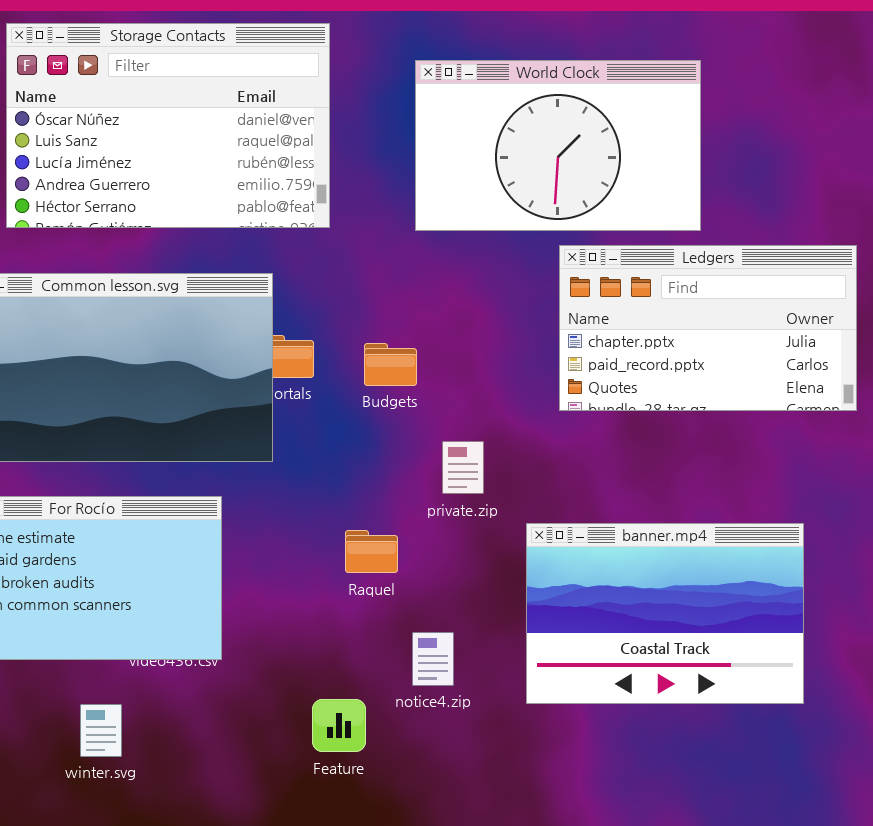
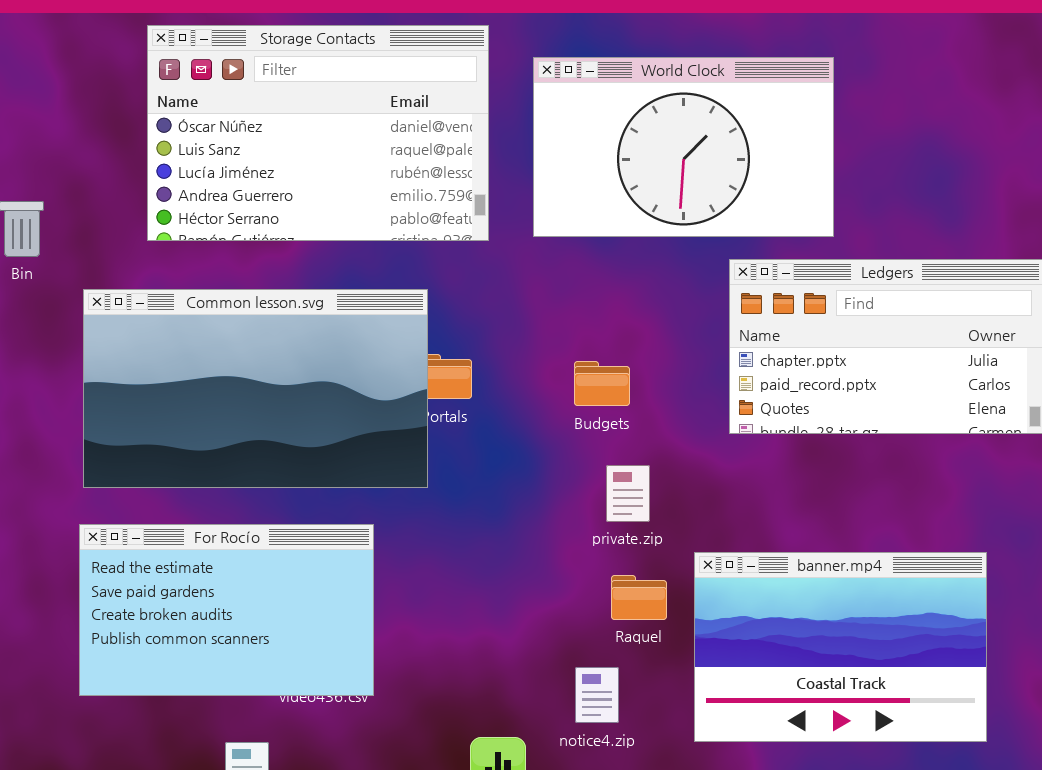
World Clock: [415,60,701,231] -> [533,57,834,237], moved
Budgets: [364,343,417,386] -> [574,361,630,406], moved
Raquel: [345,530,398,573] -> [611,575,667,620], moved

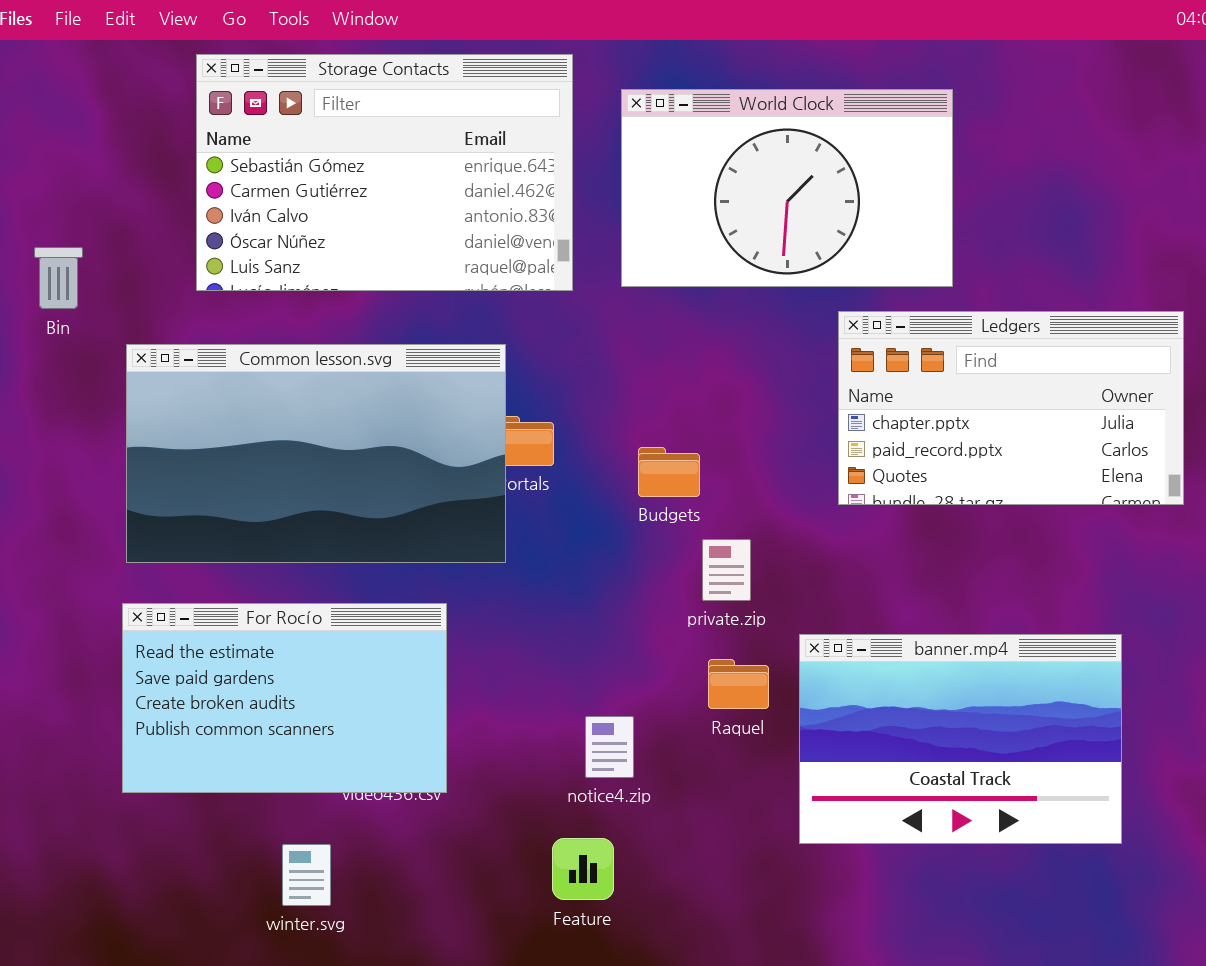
Storage Contacts: [147,25,489,241] -> [196,54,573,291], scrolled up 3 rows
Budgets: [574,361,630,406] -> [638,447,700,497], moved
notice4.zip: [575,667,619,723] -> [585,716,634,778], moved

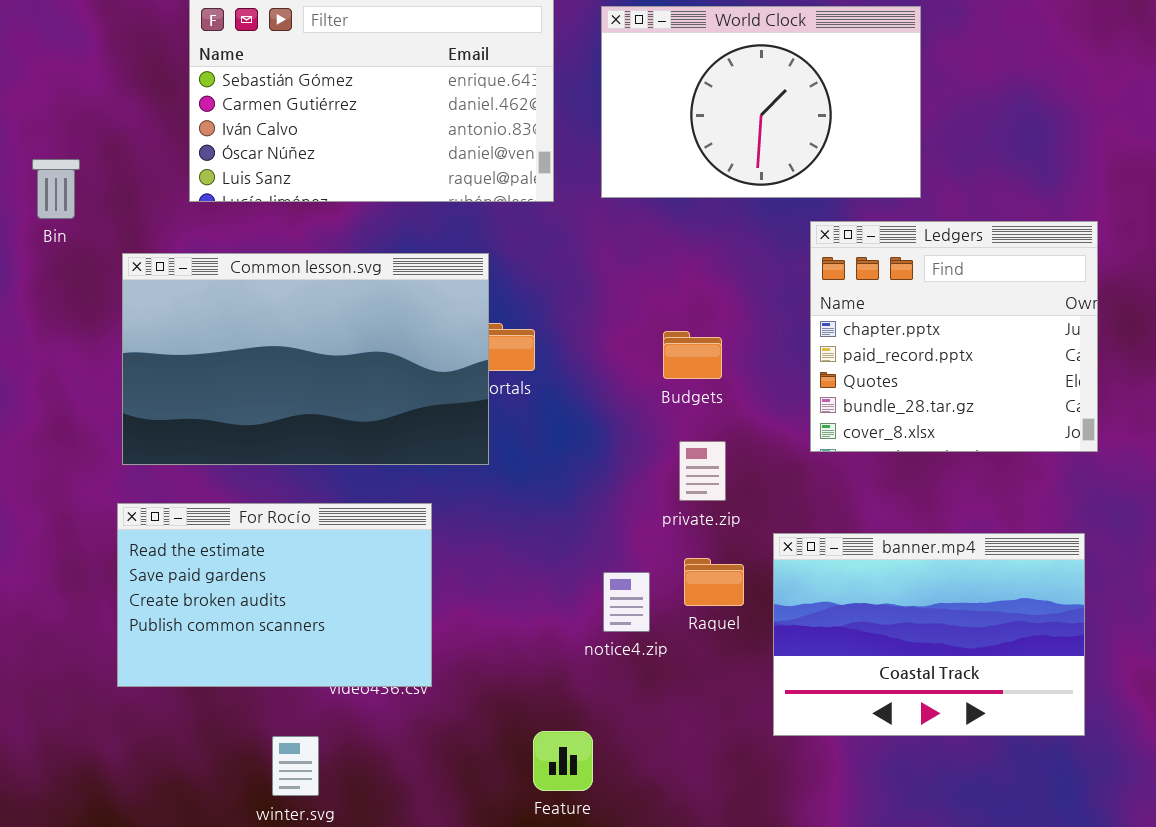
Ledgers: [838,311,1184,505] -> [810,221,1098,452], resized
Budgets: [638,447,700,497] -> [663,331,722,379], moved
notice4.zip: [585,716,634,778] -> [603,572,650,632], moved

